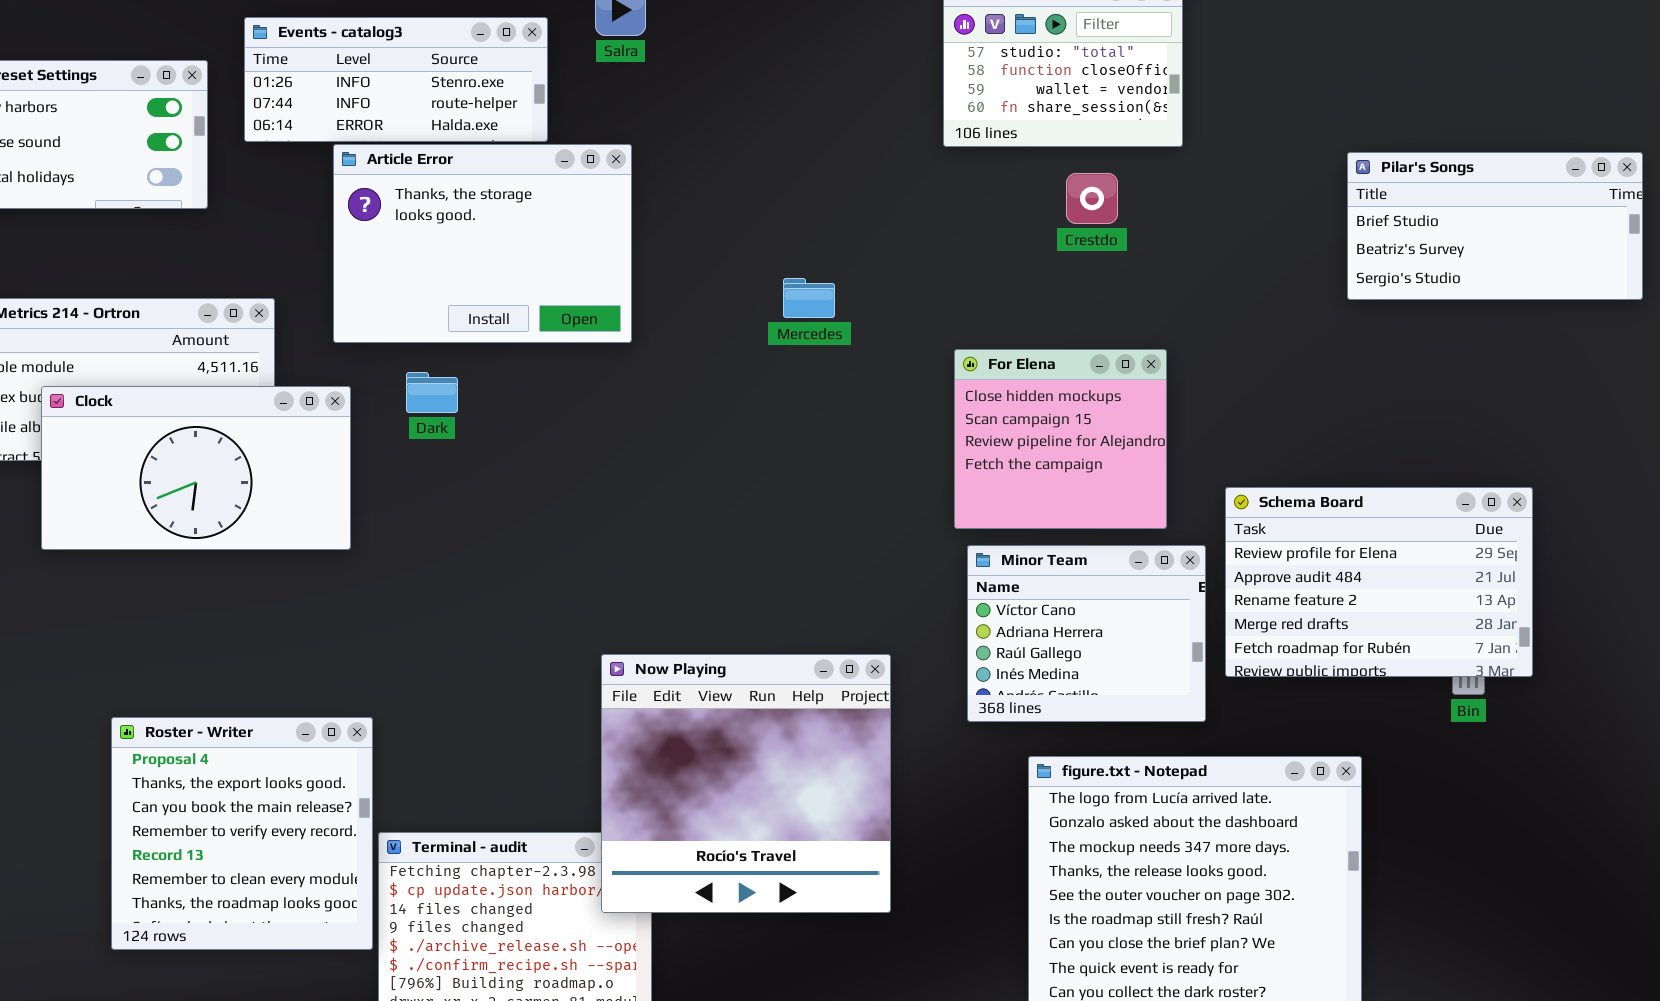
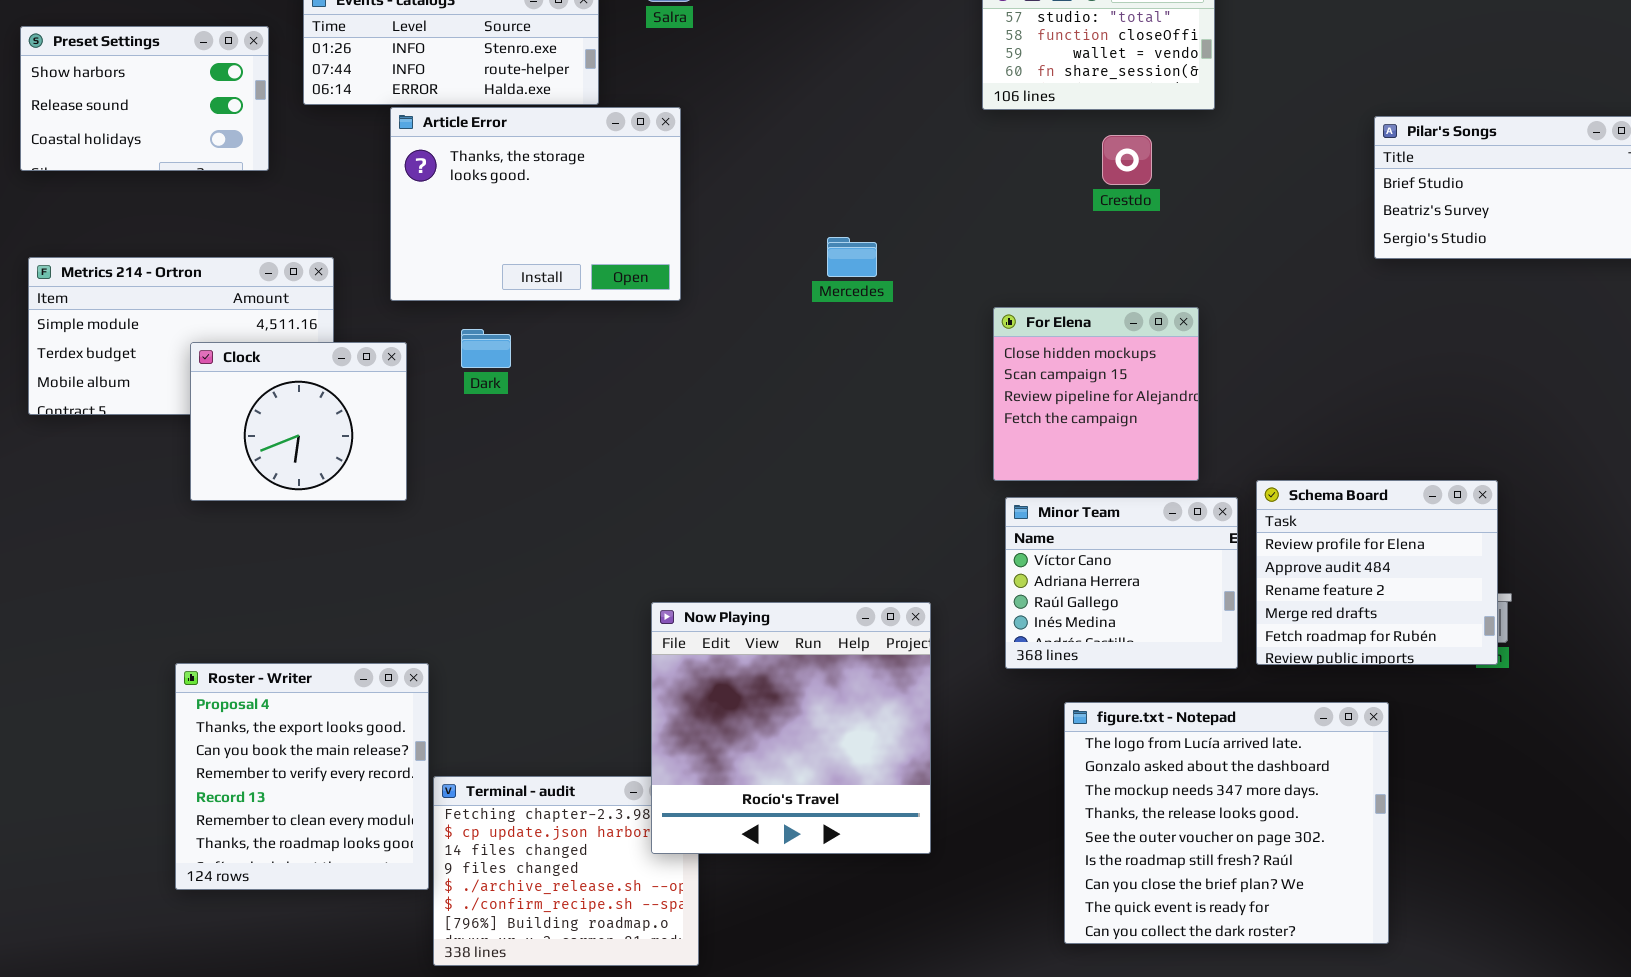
Clock: [41,386,351,550] -> [190,342,407,501], resized
Schema Board: [1225,487,1533,677] -> [1256,480,1498,665], moved, resized

